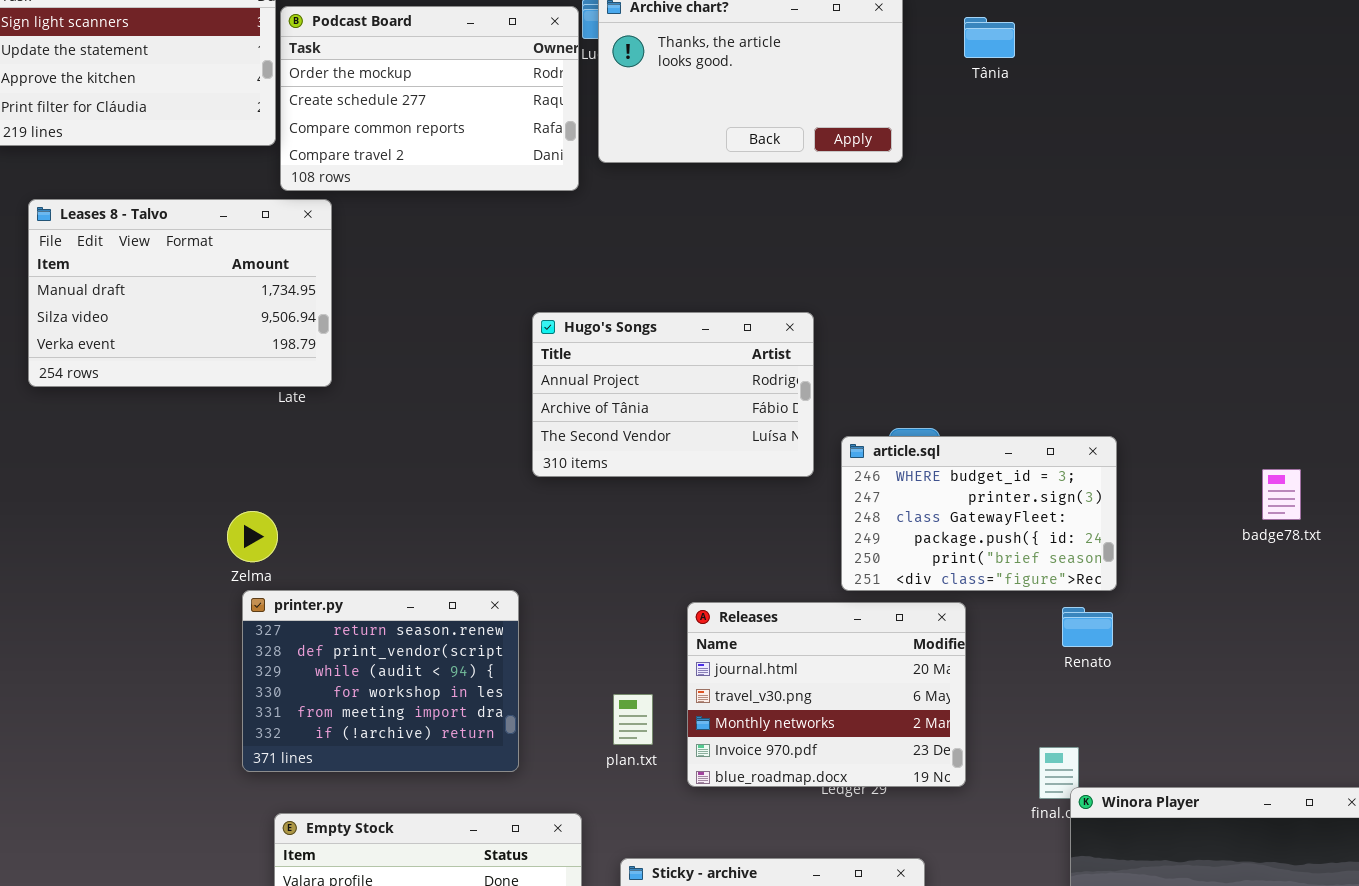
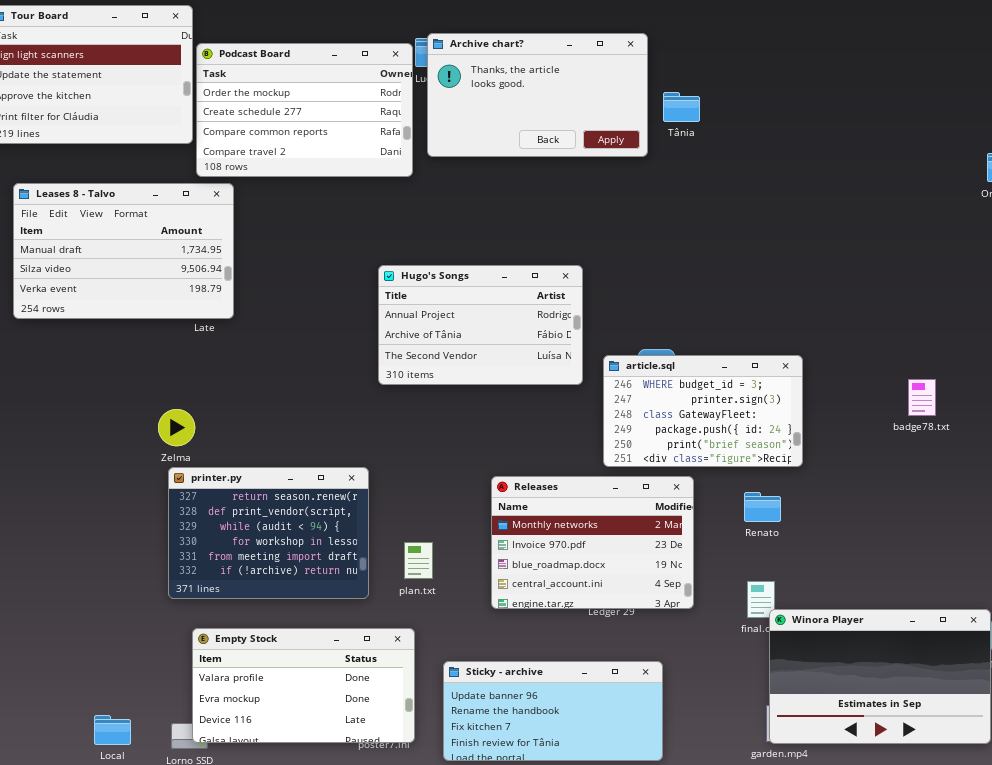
Tânia: [964,17,1015,58] -> [663,92,700,122], moved
Releases: [687,602,966,787] -> [491,476,694,609], scrolled down 2 rows
Renato: [1062,607,1113,647] -> [744,492,781,522], moved
plan.txt: [613,694,653,745] -> [404,542,433,579], moved

